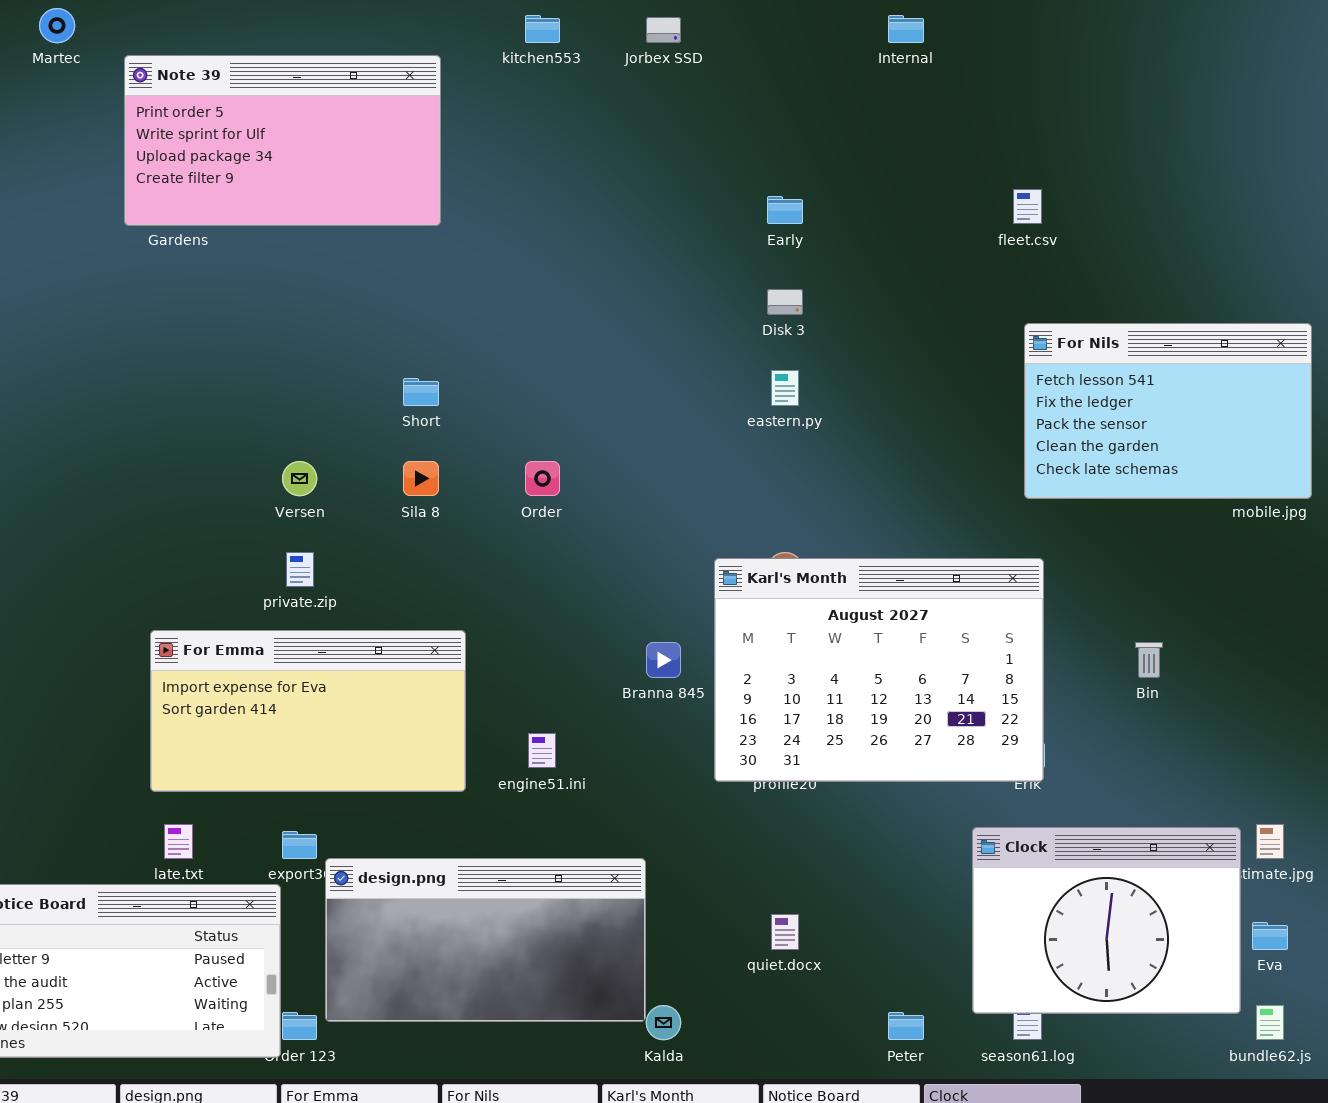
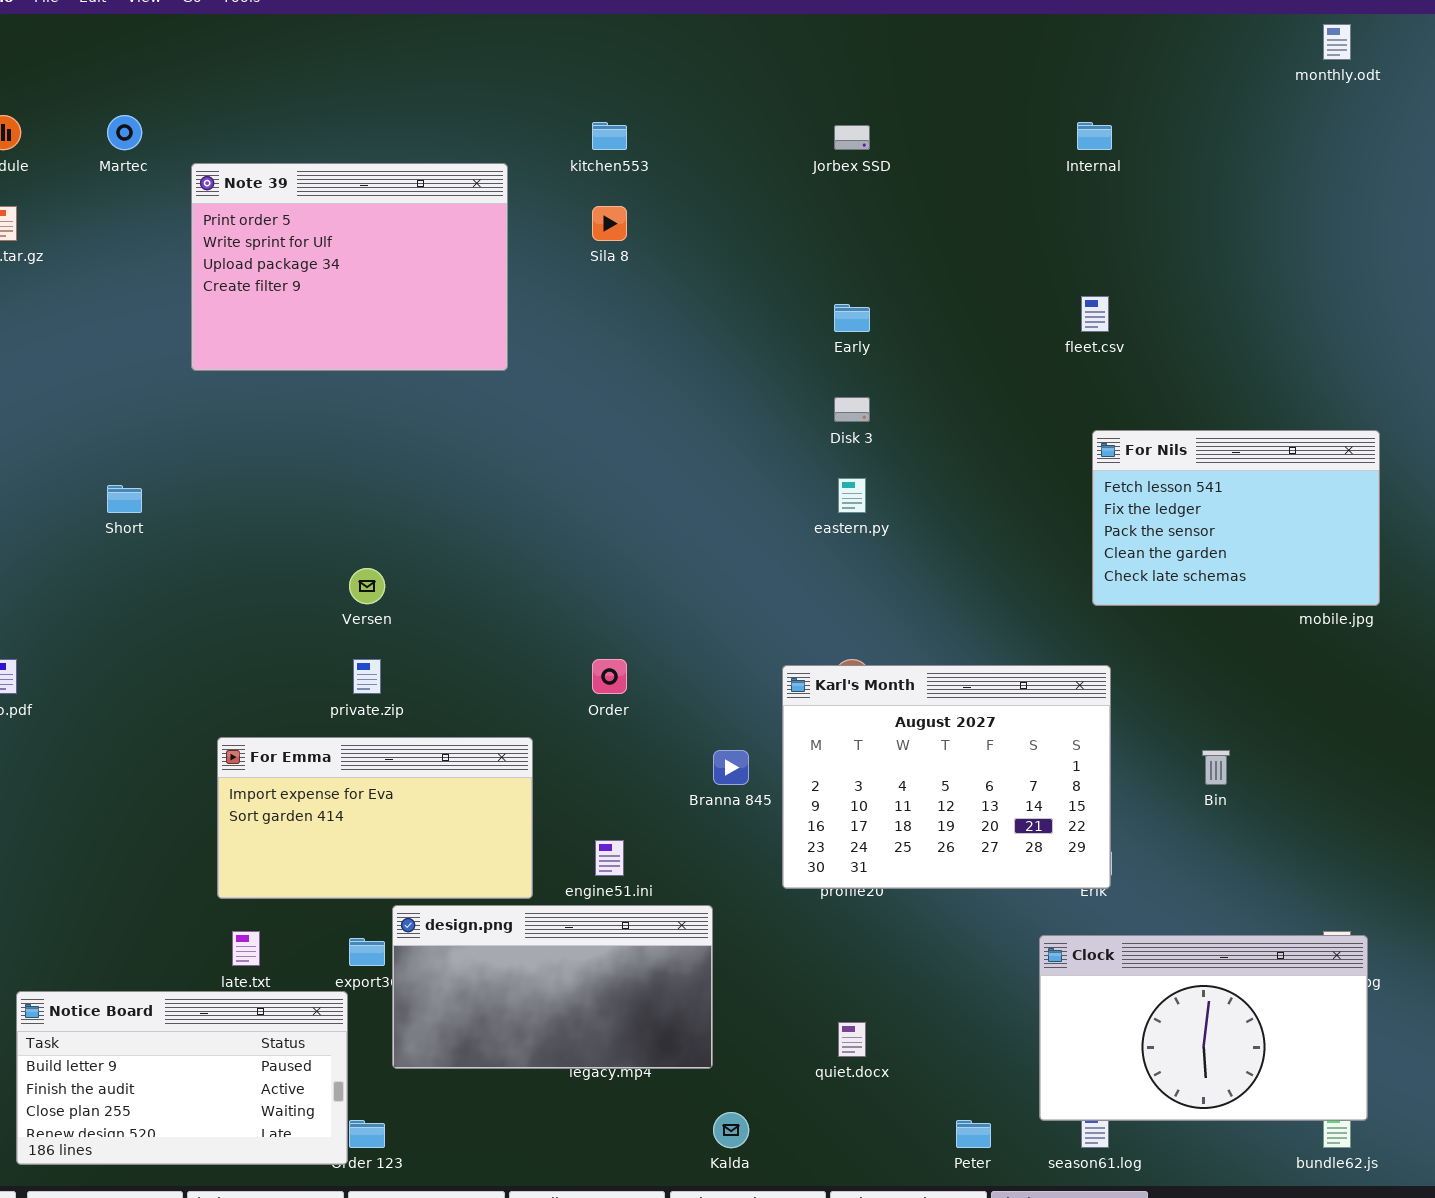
Internal: [888,15,924,43] -> [1077,122,1112,150], moved
Jorbex SSD: [646,17,681,43] -> [834,125,870,150], moved
Note 39: [124,55,441,226] -> [191,163,508,371], resized
Short: [403,378,439,406] -> [107,485,142,513], moved
Sila 8: [403,461,439,496] -> [592,206,627,241], moved
Order: [525,461,560,496] -> [592,659,627,694], moved
Clock: [972,827,1241,1014] -> [1039,935,1368,1121], resized
design.png: [325,858,646,1022] -> [392,905,713,1069], moved

